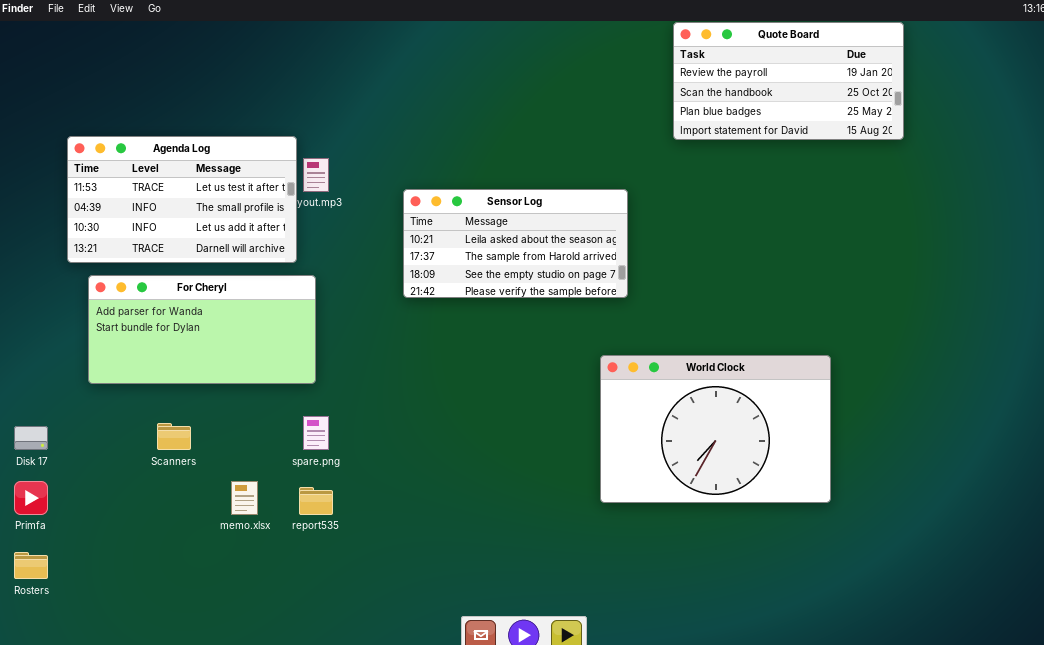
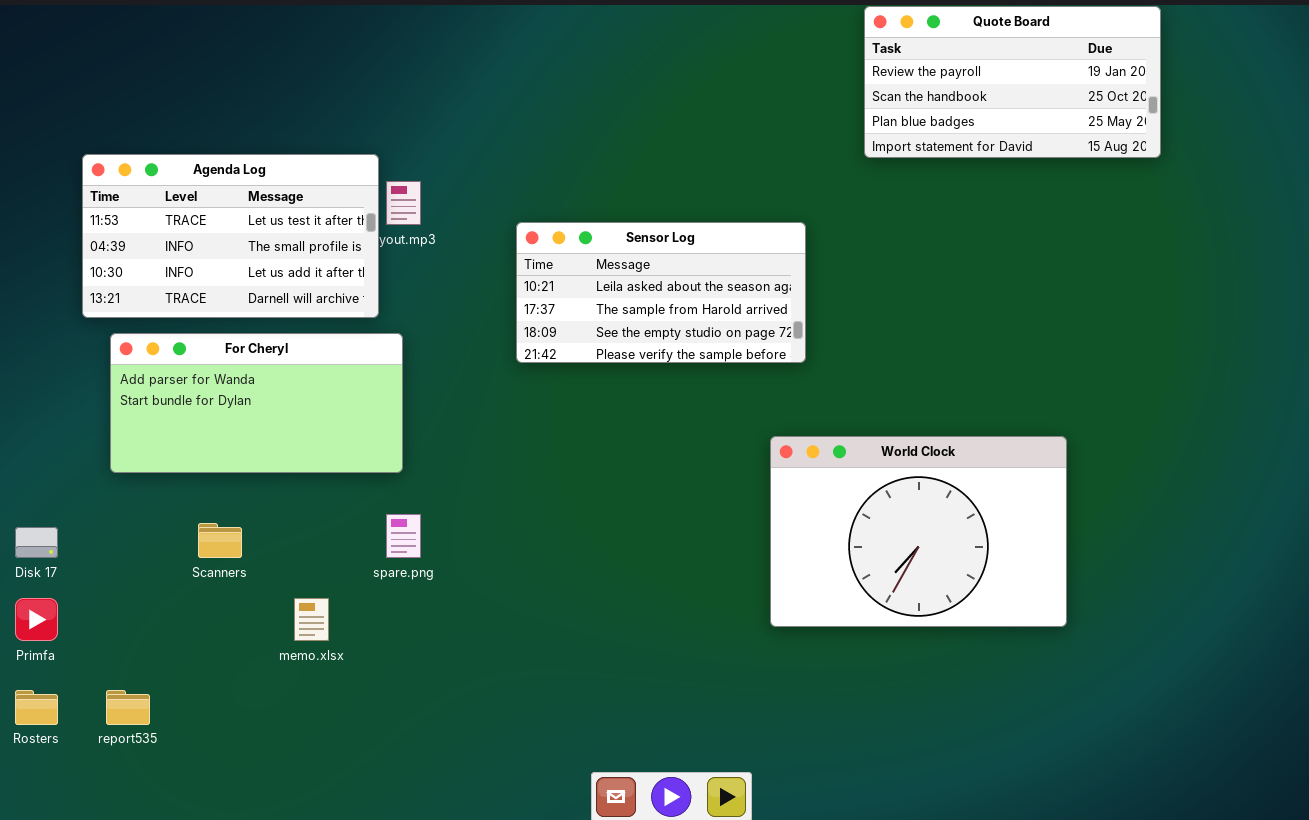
report535: [299,487,333,515] -> [106,690,150,725], moved

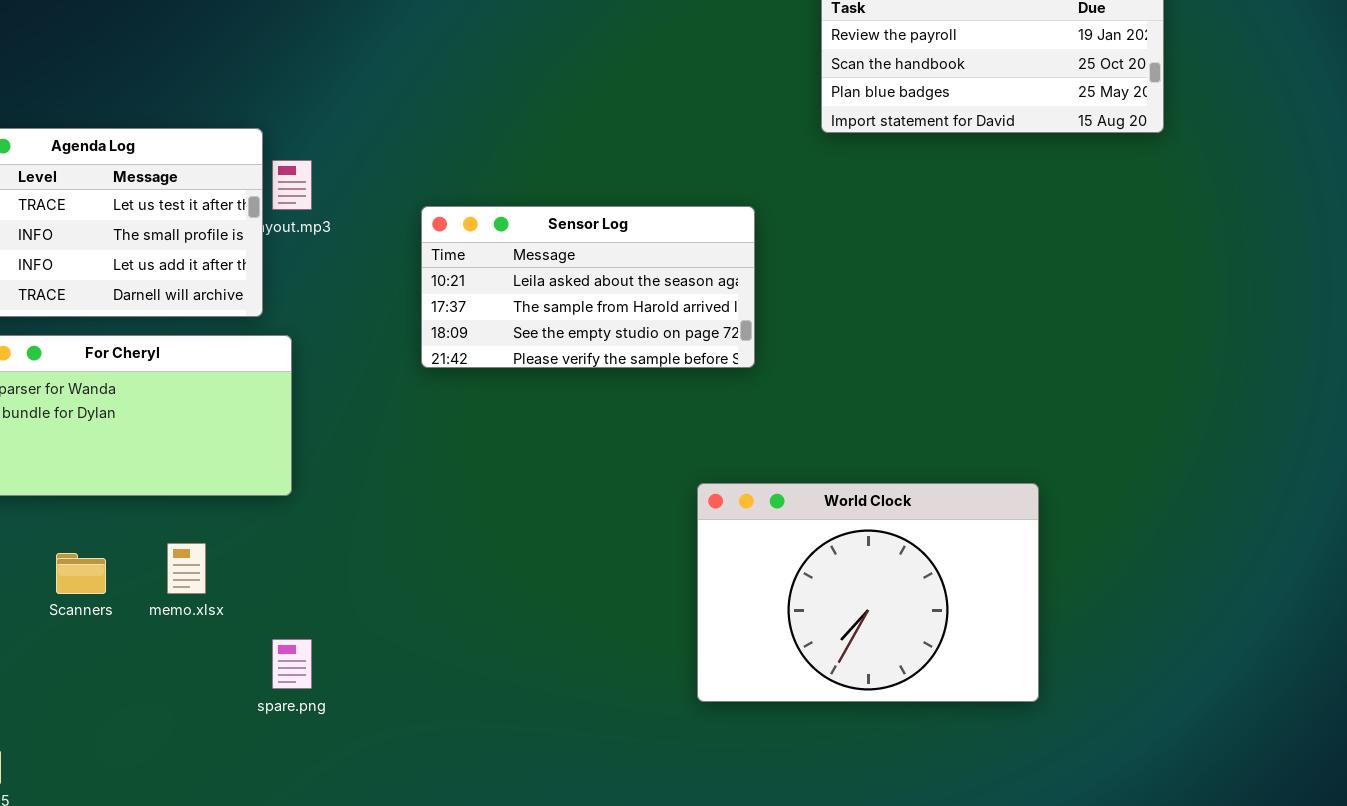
World Clock: [770,436,1067,627] -> [697,483,1039,702], moved
spare.png: [386,514,421,558] -> [272,639,312,689], moved
memo.xlsx: [294,598,329,641] -> [167,543,206,594], moved

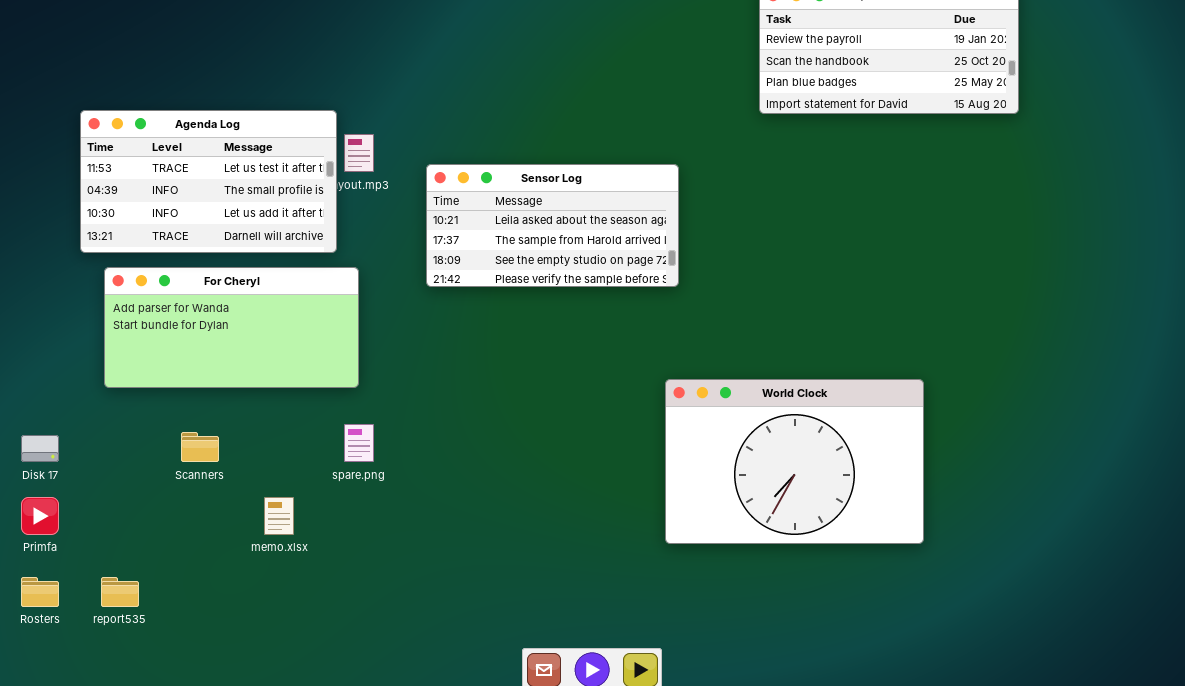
Sensor Log: [421,206,755,368] -> [426,164,679,287], moved
memo.xlsx: [167,543,206,594] -> [264,497,294,535], moved
spare.png: [272,639,312,689] -> [344,424,374,462], moved

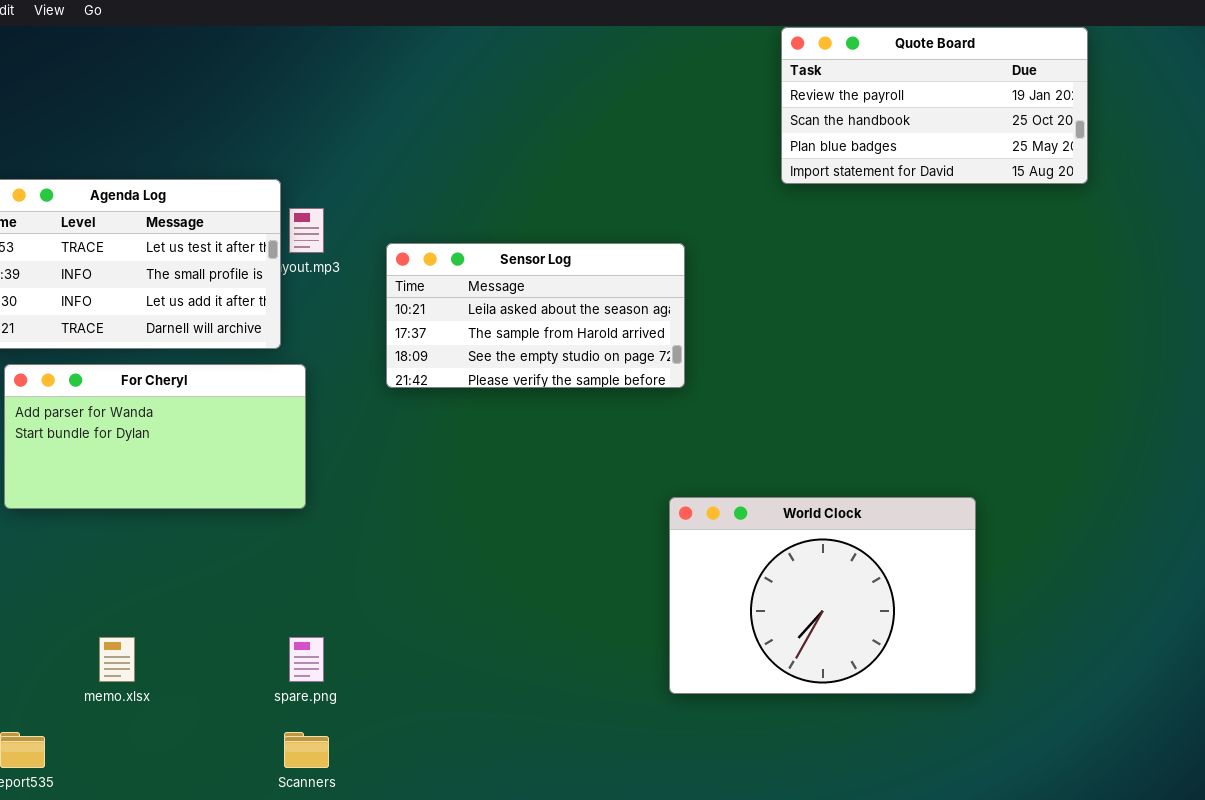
spare.png: [344,424,374,462] -> [289,637,324,682], moved
Scanners: [181,432,219,462] -> [284,732,329,768], moved
memo.xlsx: [264,497,294,535] -> [99,637,135,682], moved

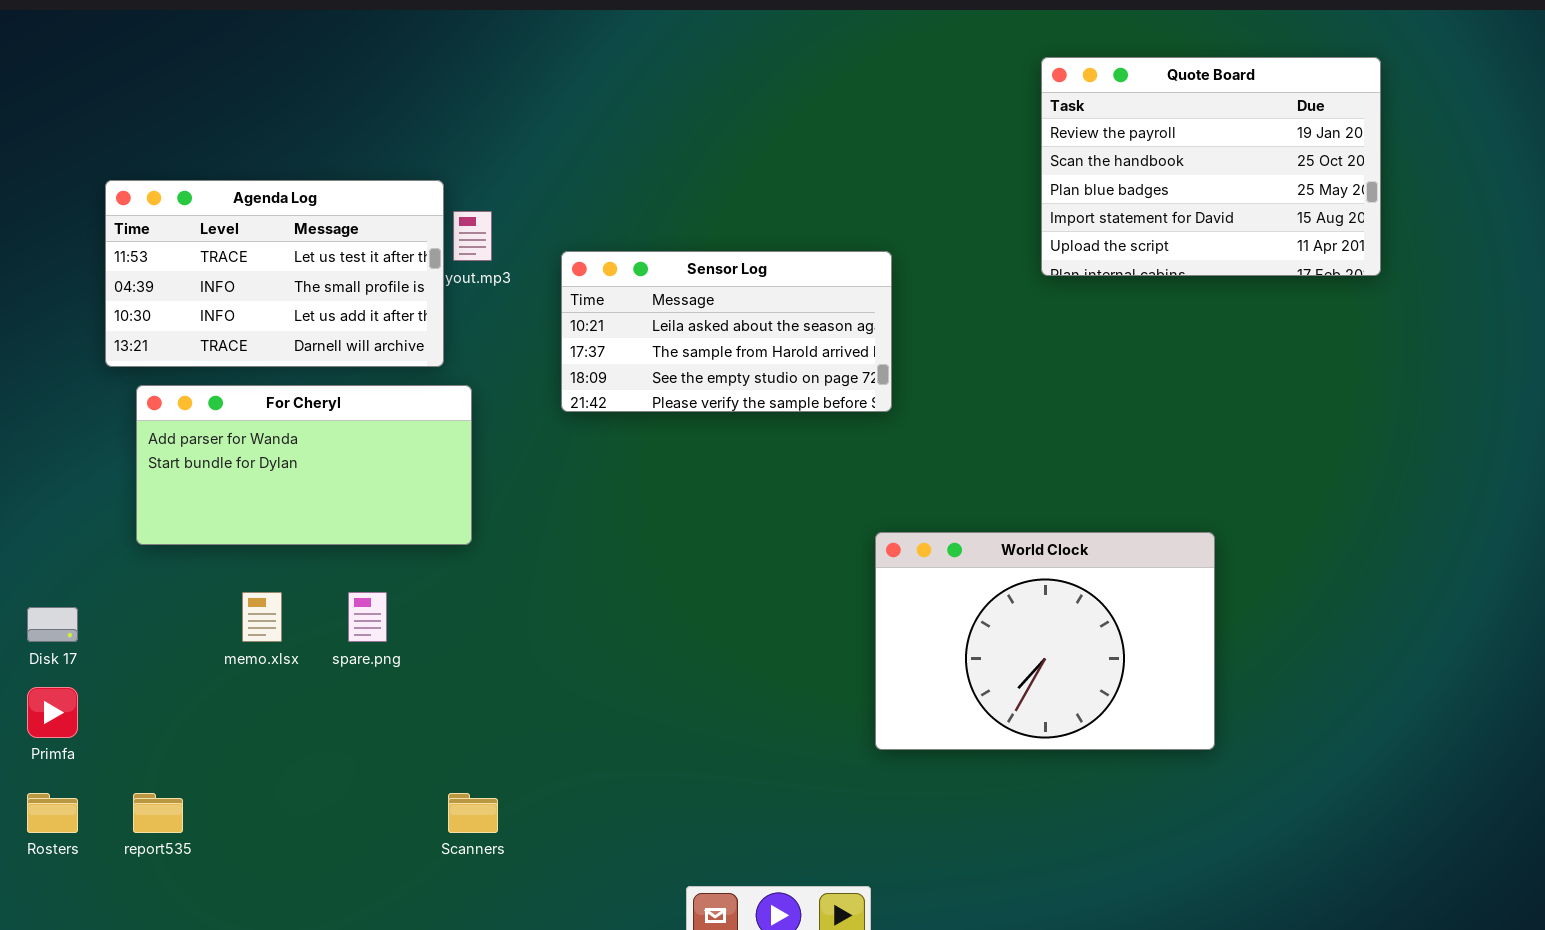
Quote Board: [781,27,1088,184] -> [1041,57,1381,276], moved, resized
memo.xlsx: [99,637,135,682] -> [242,592,282,642], moved
spare.png: [289,637,324,682] -> [348,592,387,642], moved

